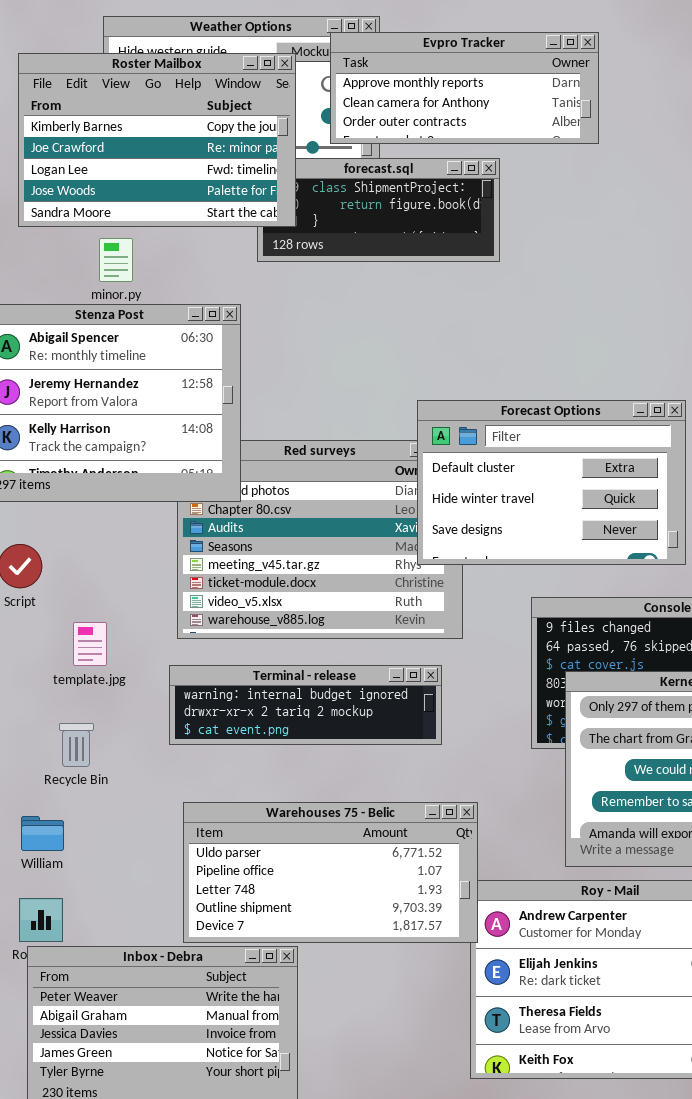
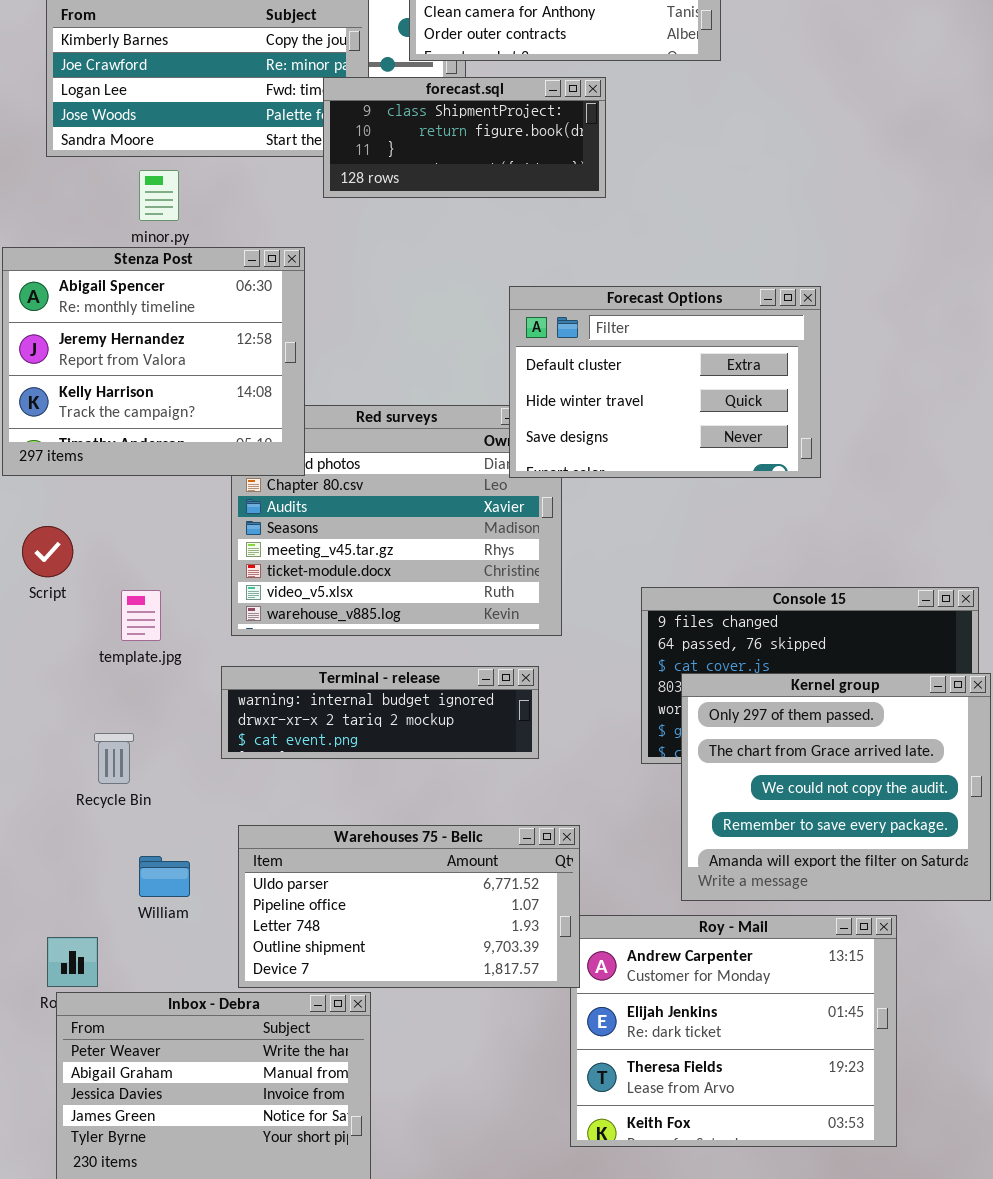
forecast.sql: [257,158,500,262] -> [323,77,606,198], raised
Forecast Options: [417,400,686,565] -> [509,286,821,478], moved
template.jpg: [73,622,107,666] -> [121,590,161,641], moved
William: [21,816,64,851] -> [139,856,190,897], moved

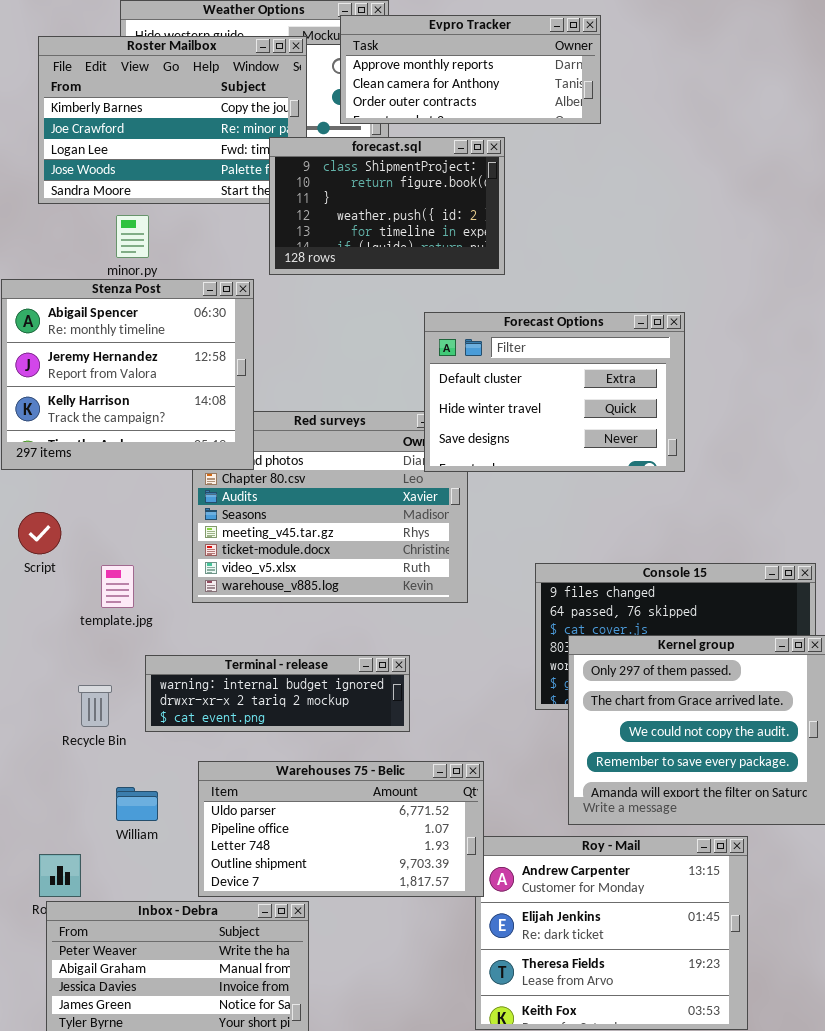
forecast.sql: [323,77,606,198] -> [269,137,505,275], resized
Terminal - release: [221,666,539,759] -> [145,655,410,732], moved

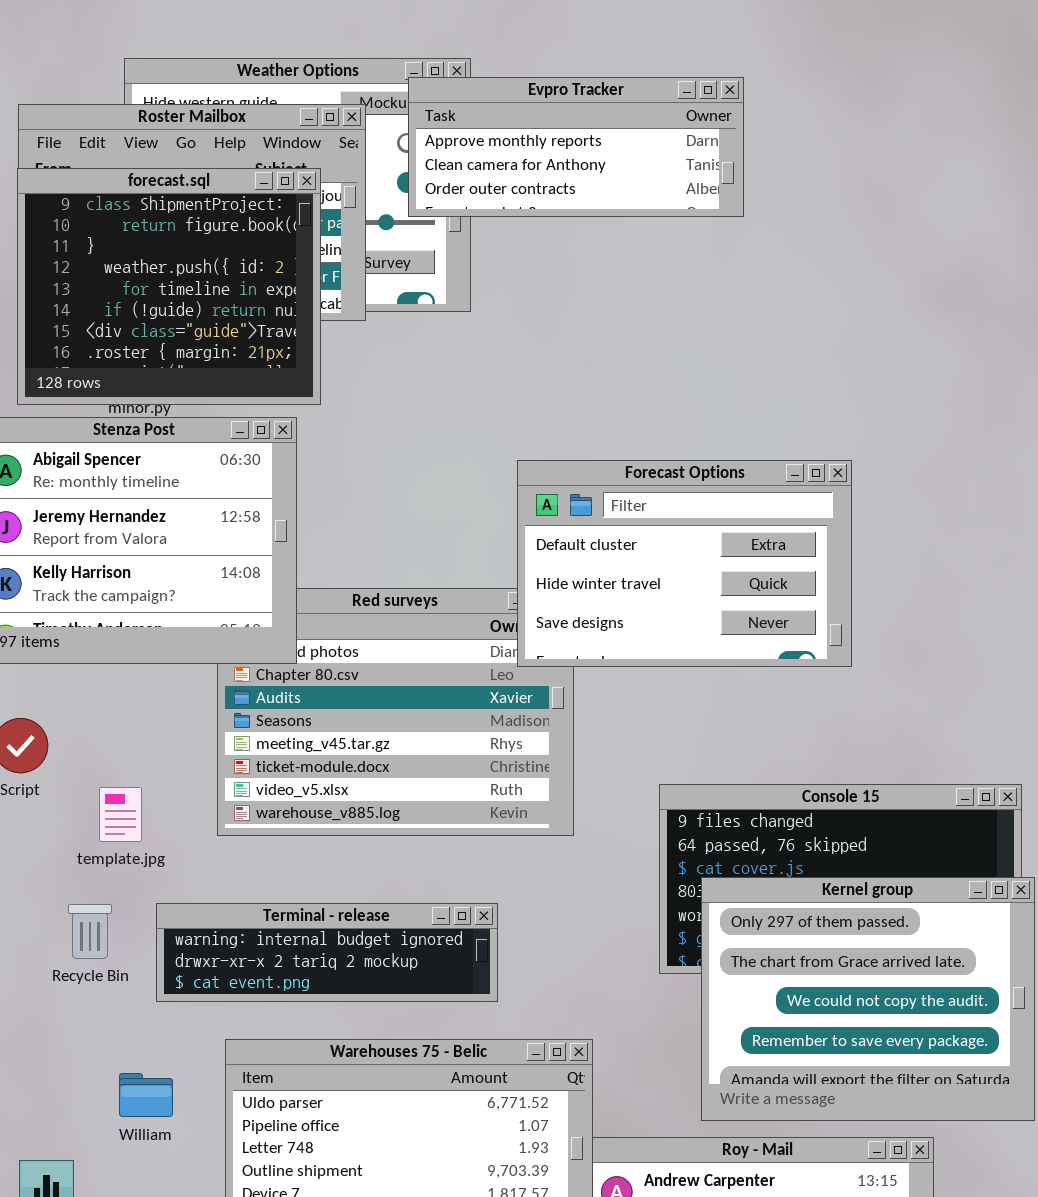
forecast.sql: [269,137,505,275] -> [17,168,321,405], moved, resized
Recycle Bin: [78,685,112,727] -> [68,904,112,959], moved

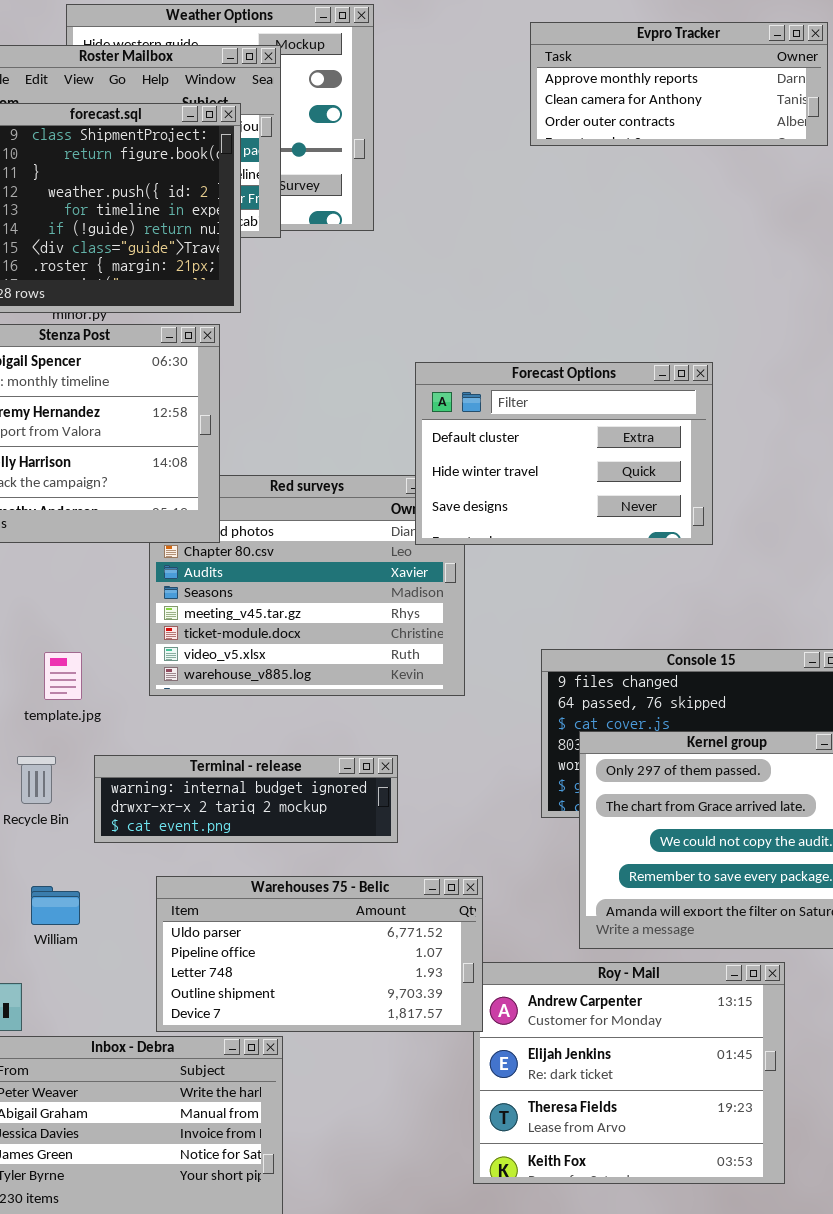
Evpro Tracker: [408,77,744,217] -> [530,22,828,146], moved
William: [119,1073,173,1117] -> [31,886,80,925], moved

